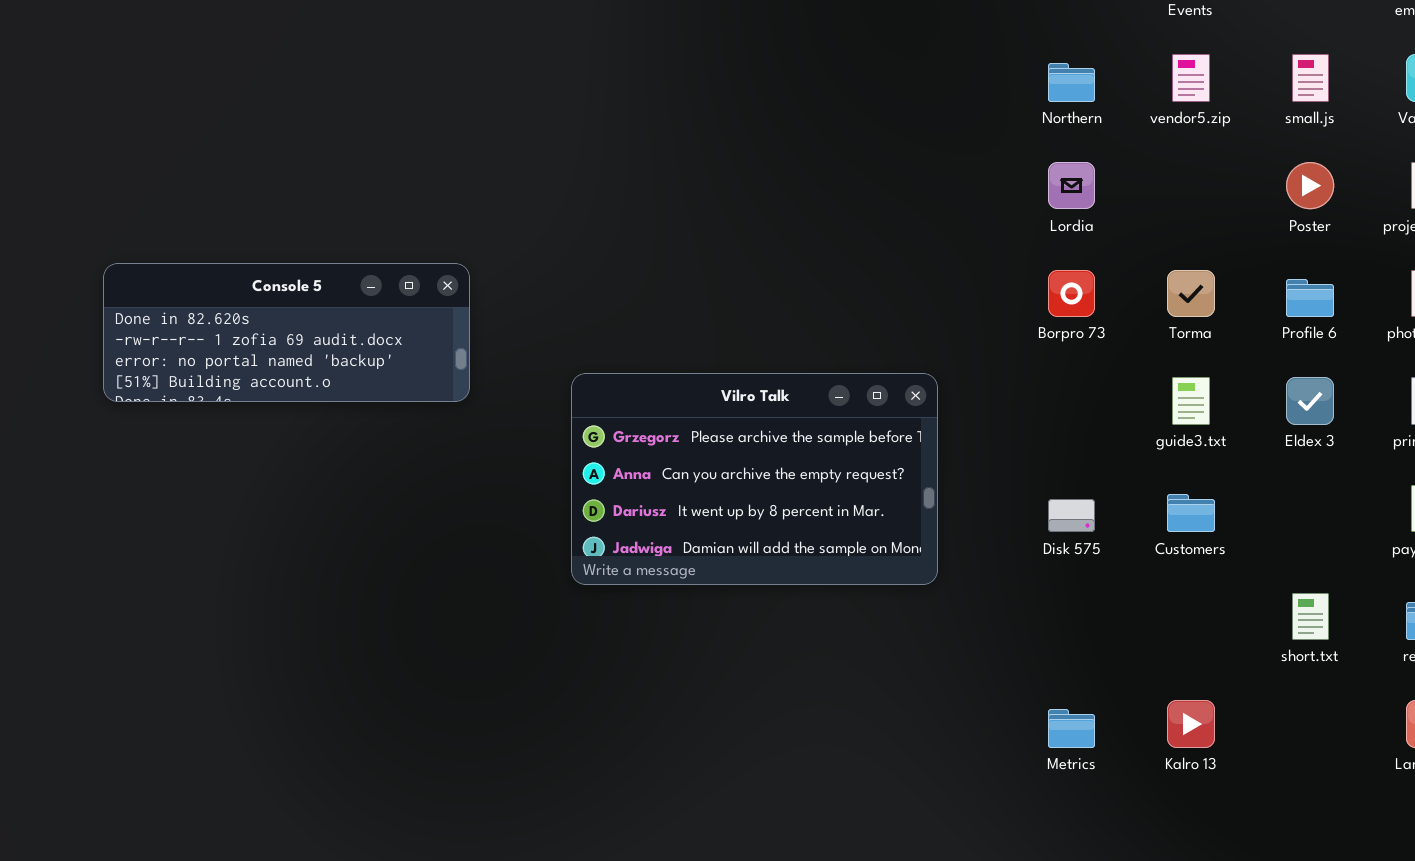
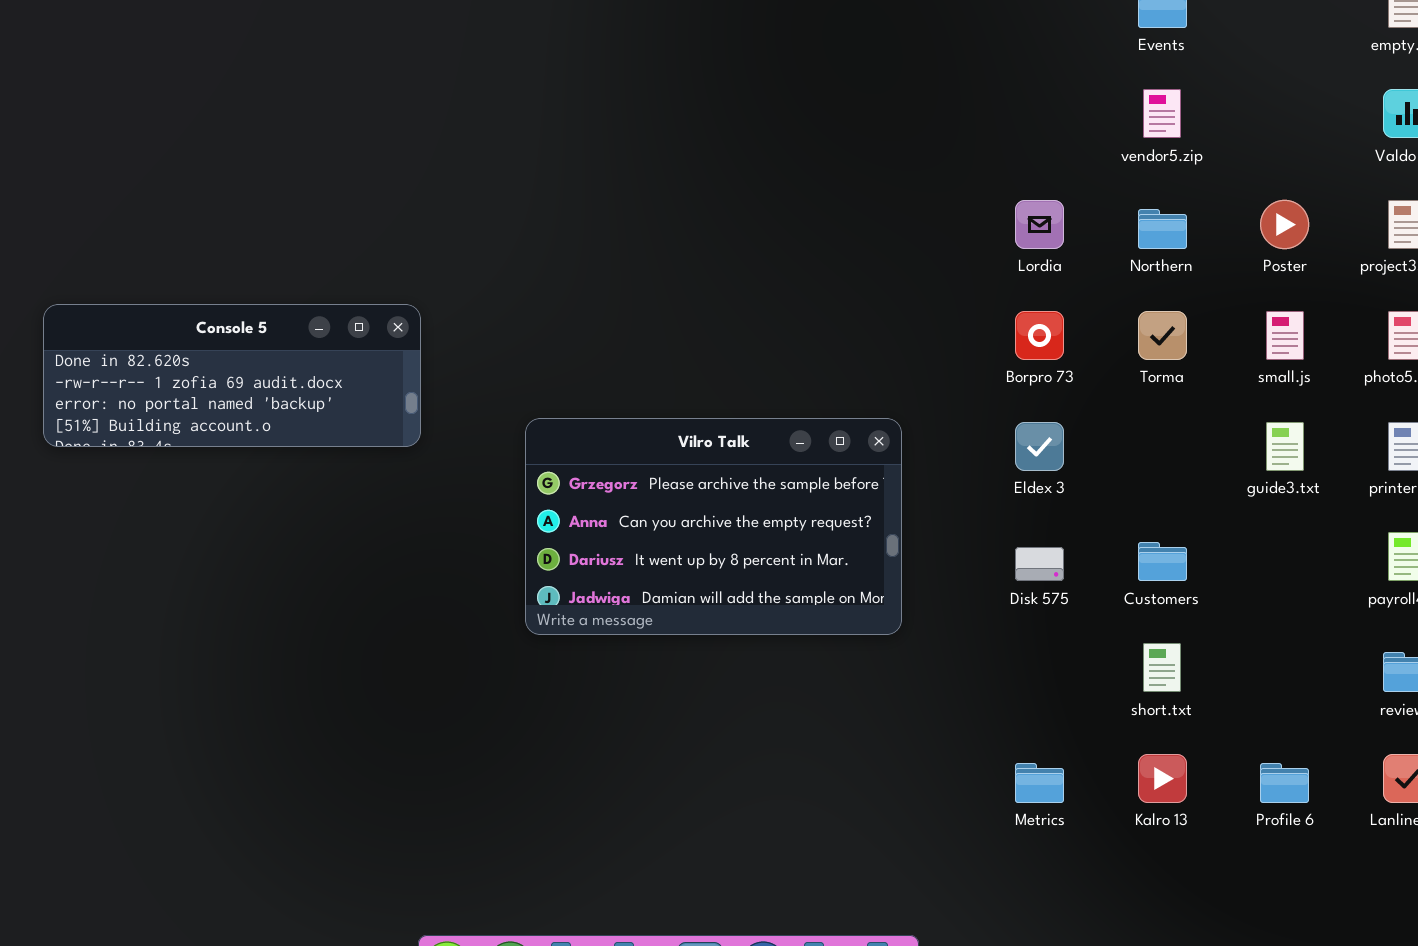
small.js: [1292,54,1329,102] -> [1266,311,1304,360], moved
Northern: [1048,63,1095,102] -> [1138,209,1187,249], moved
Profile 6: [1286,279,1334,317] -> [1260,763,1309,803], moved
guide3.txt: [1172,377,1210,425] -> [1266,422,1304,471], moved
Eldex 3: [1286,377,1334,425] -> [1015,422,1064,471], moved
short.txt: [1292,593,1329,640] -> [1143,643,1181,692], moved

